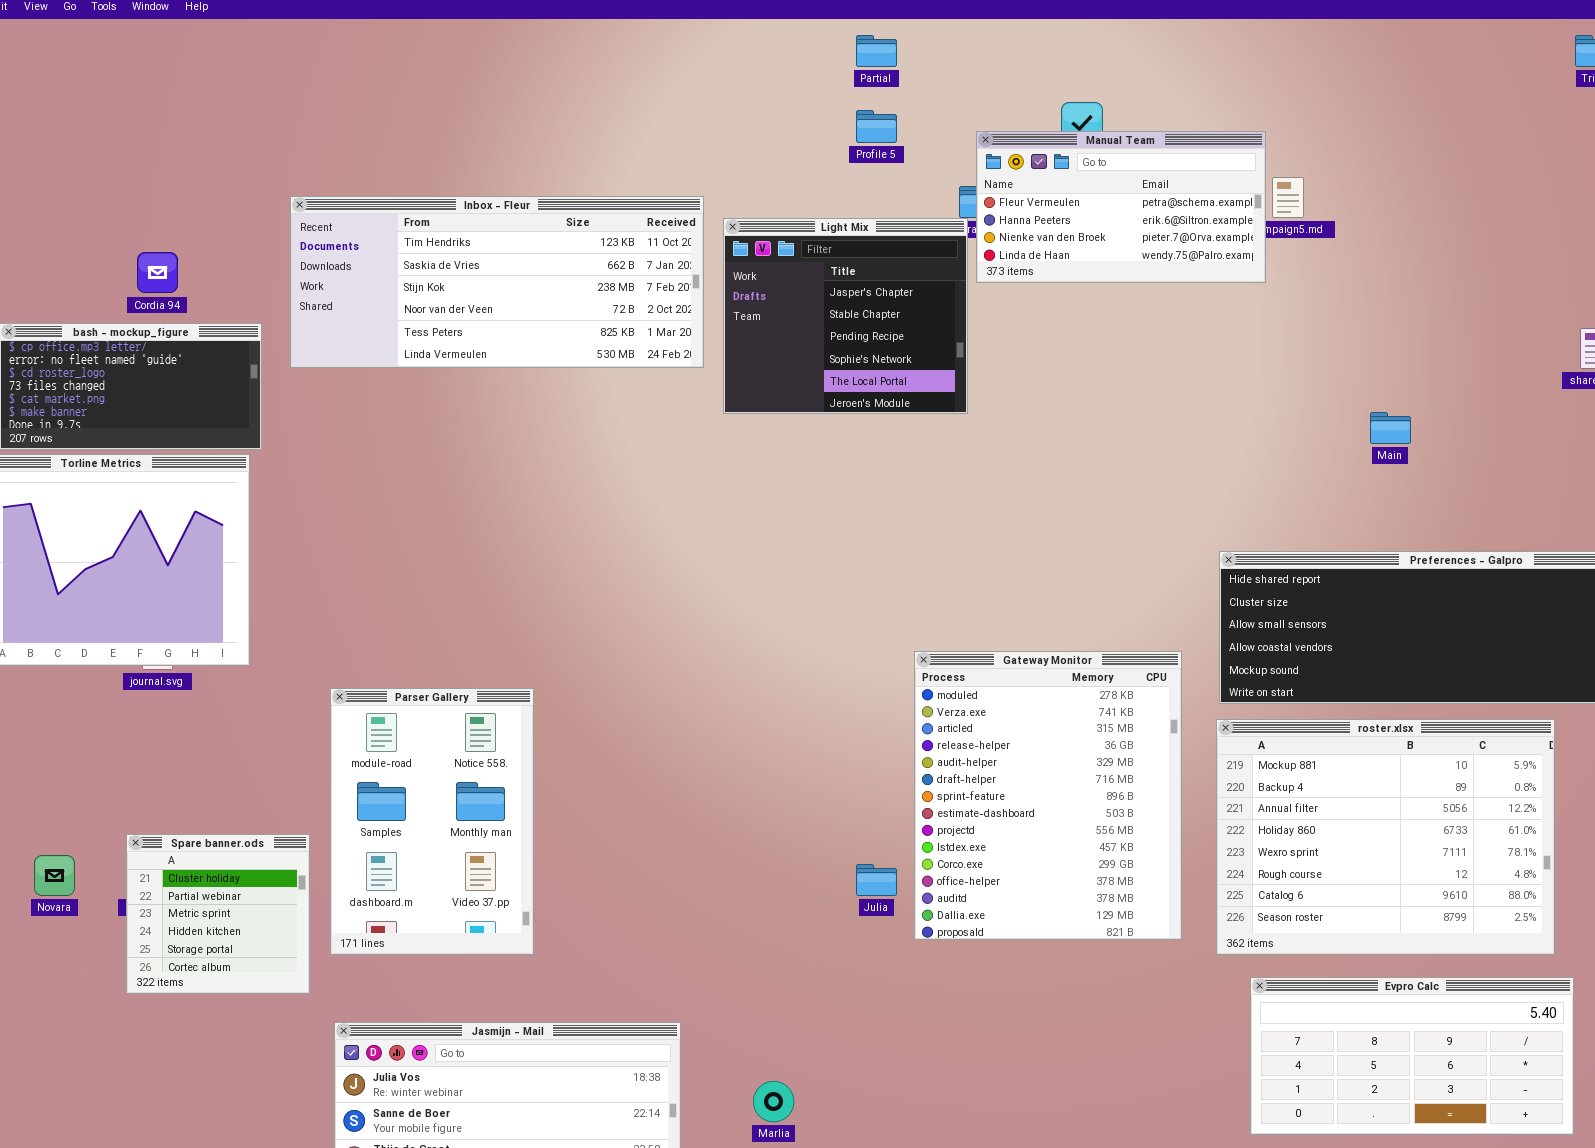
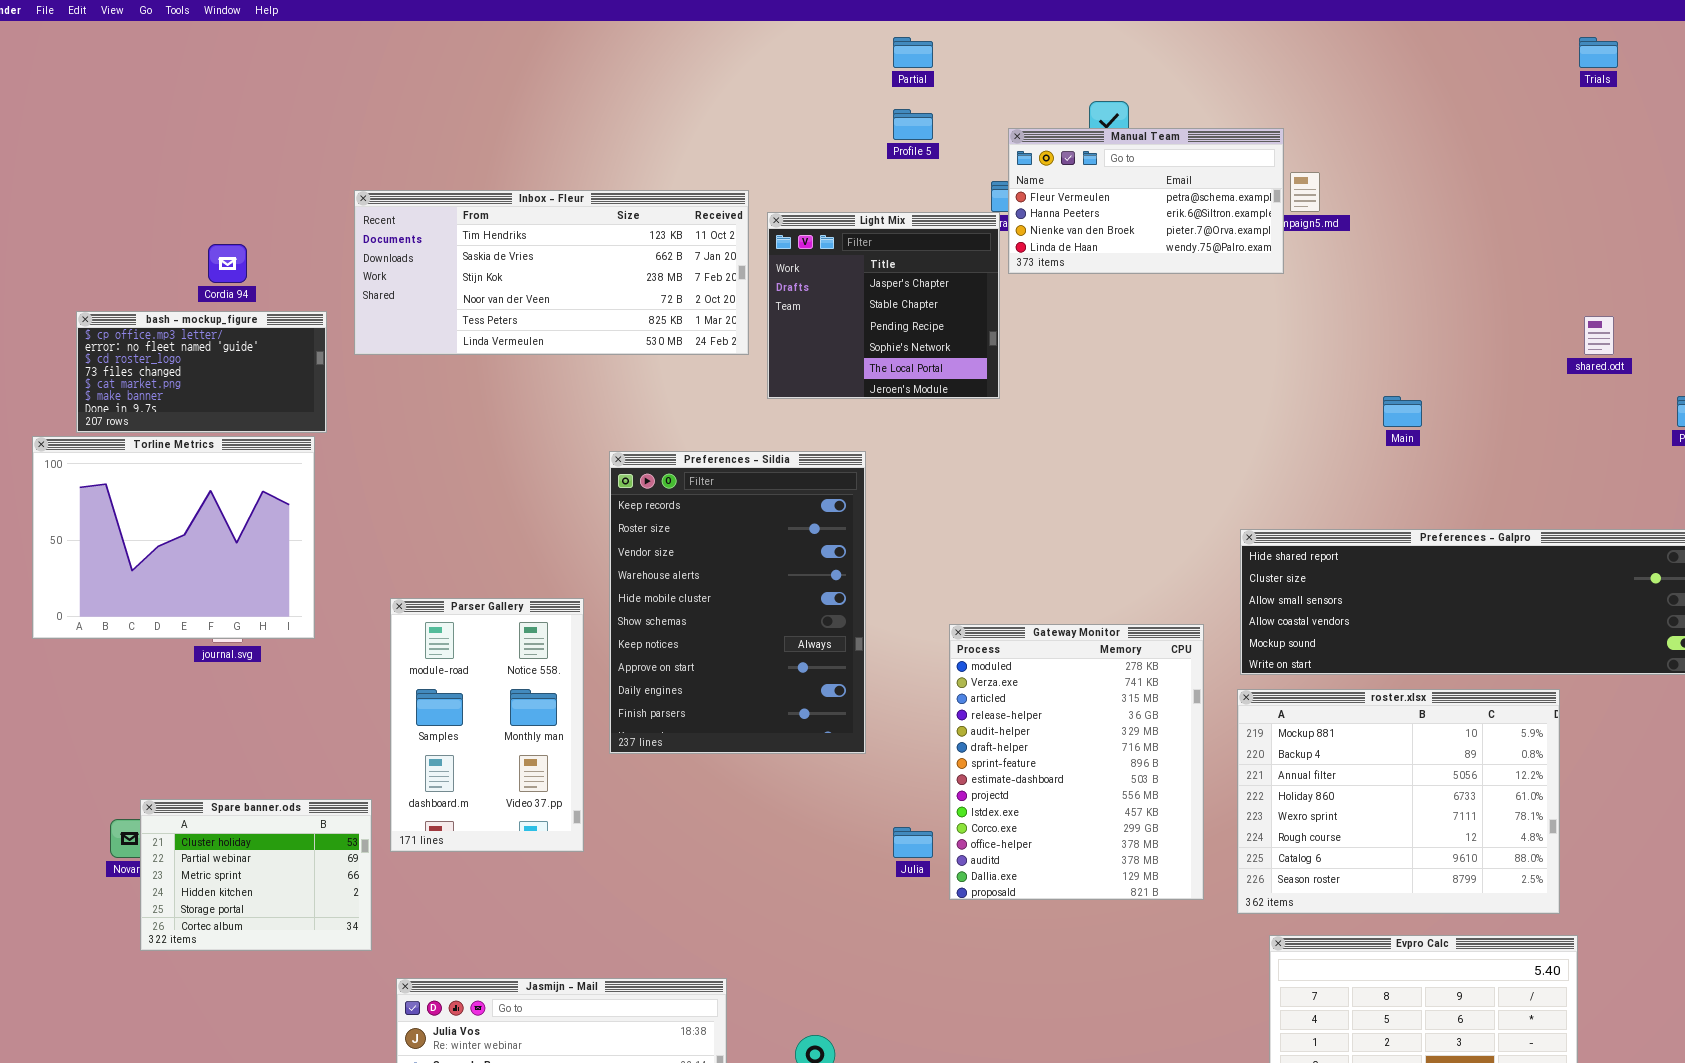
Preferences - Sildia: none -> [609,451,866,754], opened
Parser Gallery: [330,688,534,955] -> [390,598,584,852], moved
Spare banner.ods: [126,834,310,994] -> [140,799,372,951], resized

